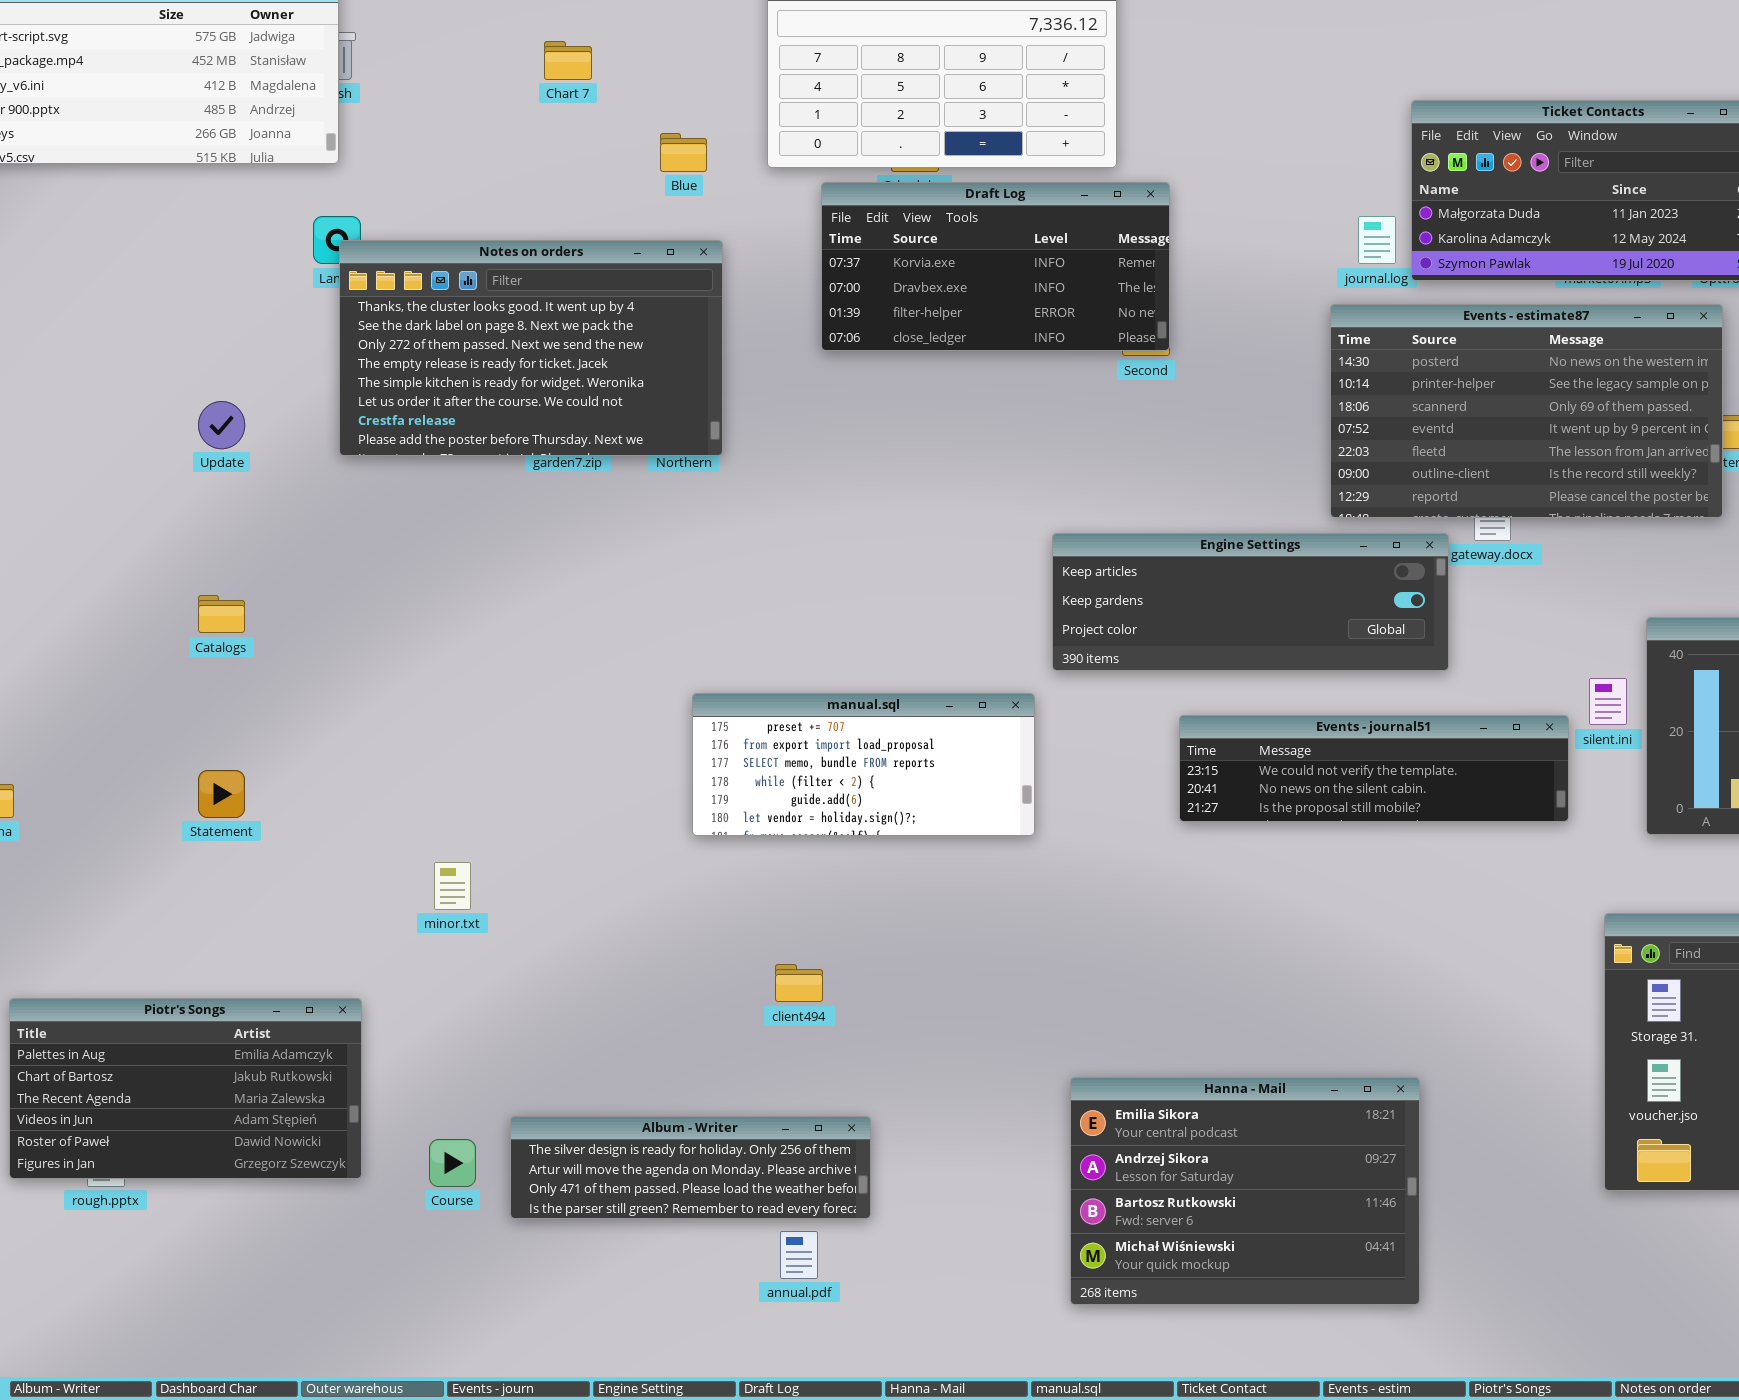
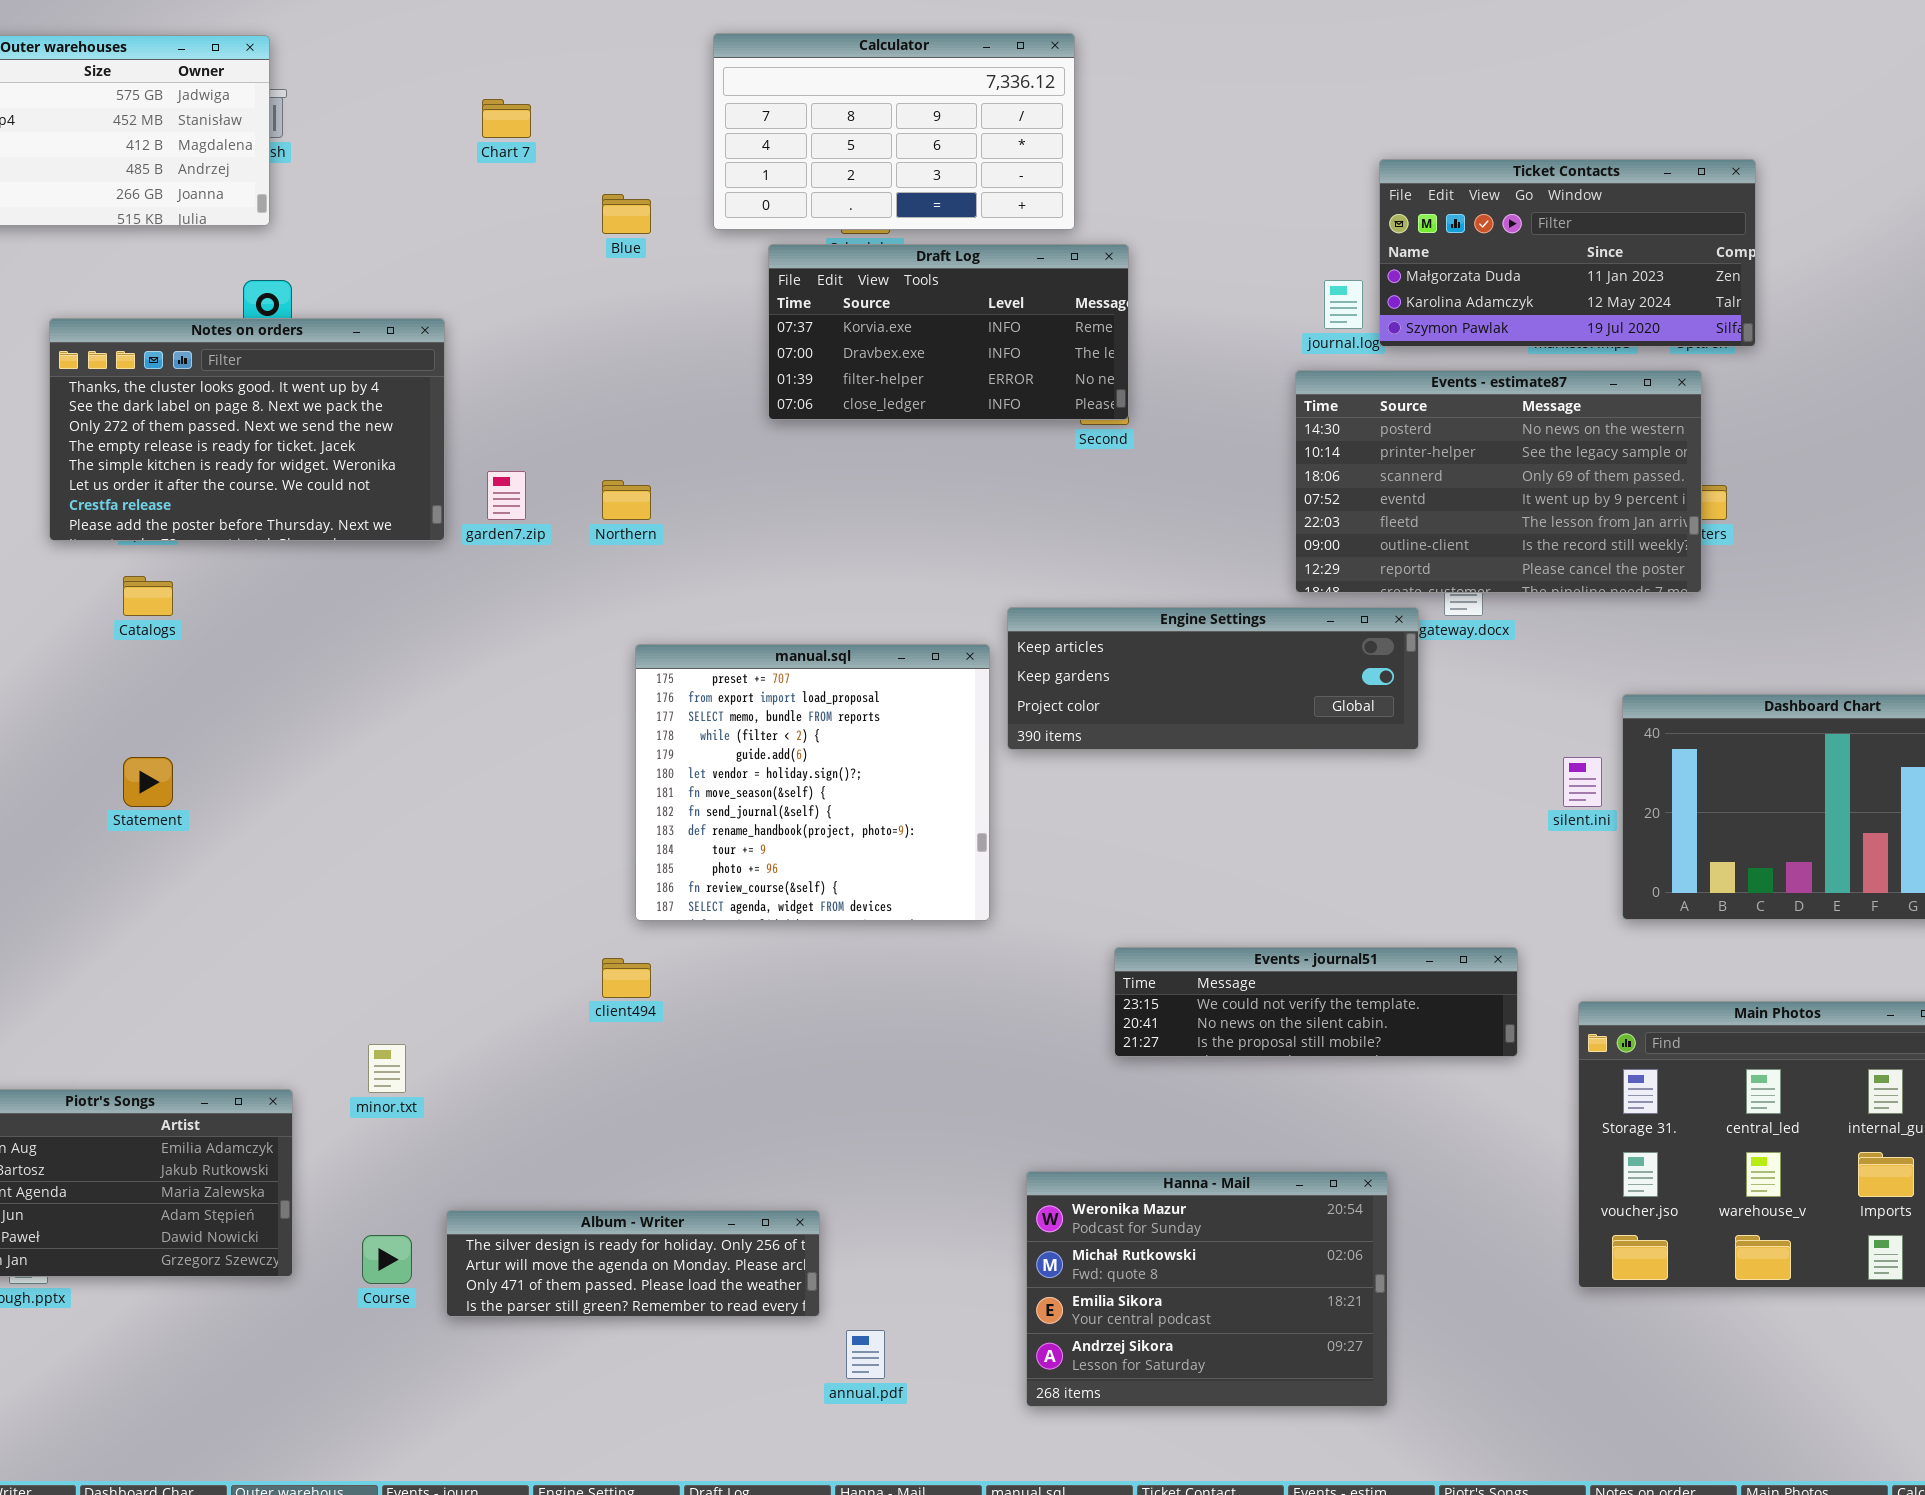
Notes on orders: [339,240,723,456] -> [49,318,445,541], moved
Catalogs: [198,595,245,633] -> [123,576,173,616], moved
manual.sql: [692,693,1035,836] -> [635,644,990,921], resized
Events - journal51: [1179,715,1569,822] -> [1114,947,1518,1057], moved
Statement: [198,770,245,818] -> [123,757,173,807], moved
minor.txt: [434,862,471,910] -> [368,1044,406,1093], moved
client494: [775,964,823,1002] -> [602,958,651,998], moved
Hanna - Mail: [1070,1077,1420,1305] -> [1026,1171,1388,1407], scrolled up 2 rows
annual.pdf: [780,1231,818,1279] -> [846,1330,885,1379], moved

